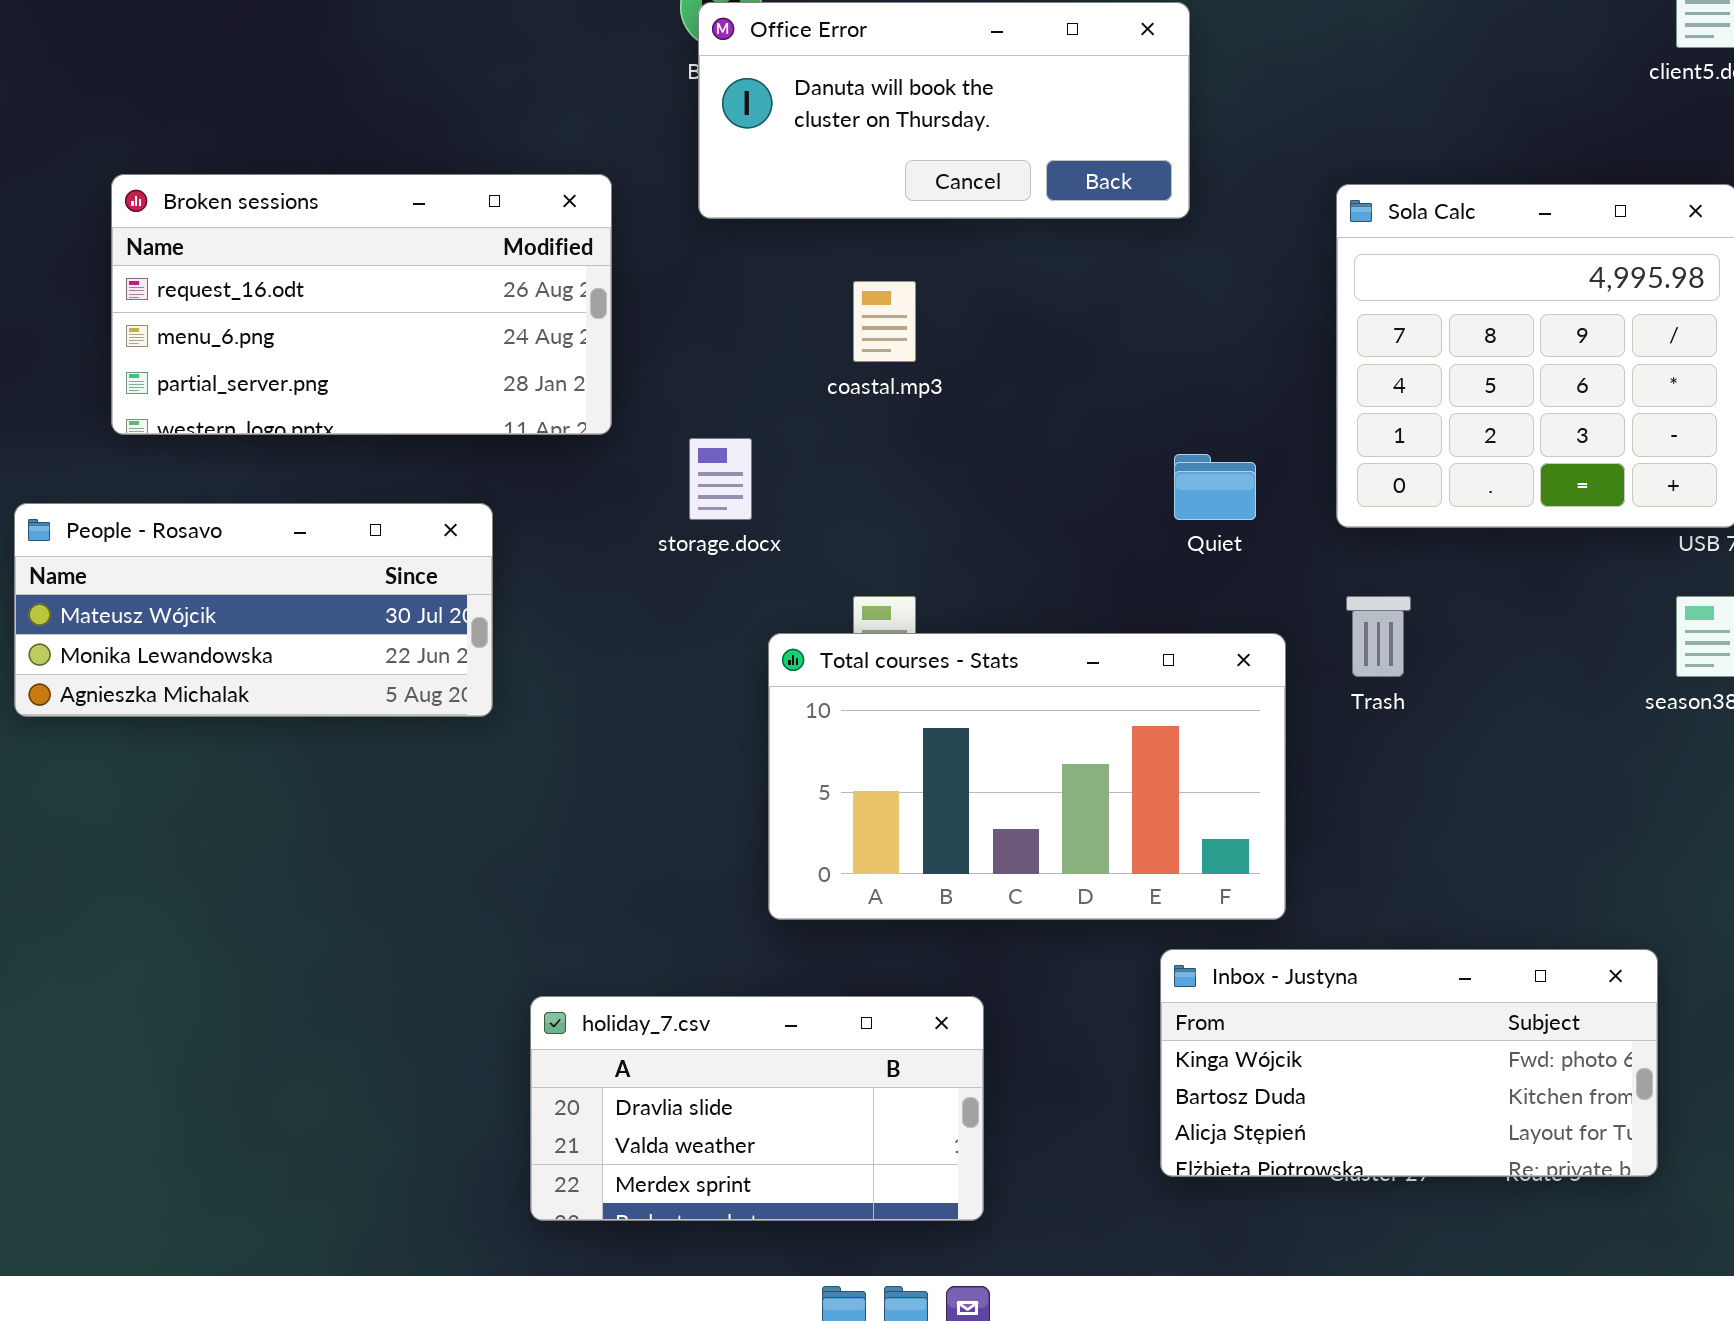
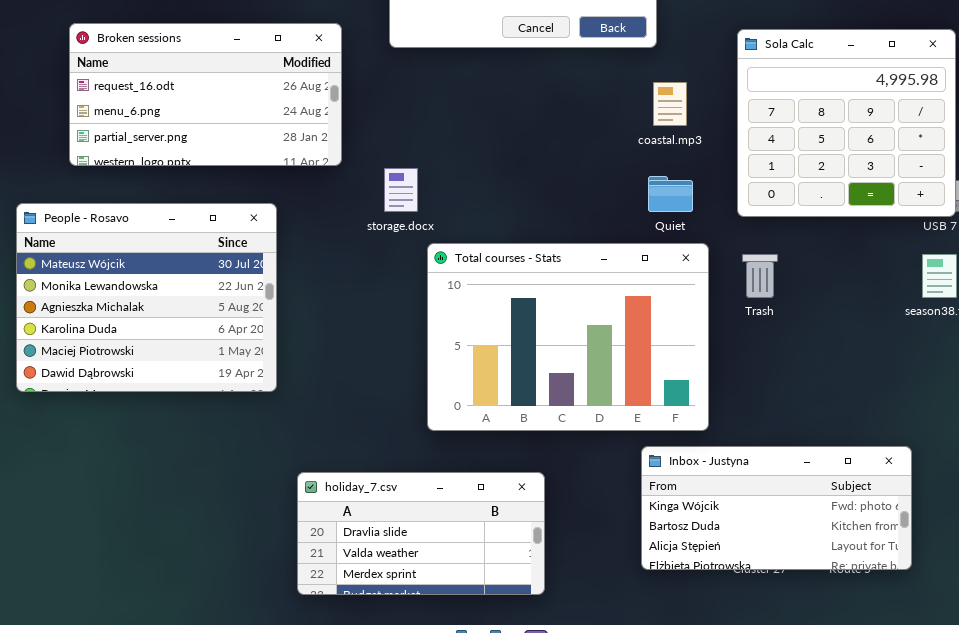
coastal.mp3: [853,281,916,362] -> [653,82,687,126], moved
People - Rosavo: [14,503,493,717] -> [16,203,277,392], resized
Total courses - Stats: [768,633,1286,920] -> [427,243,709,431], resized

